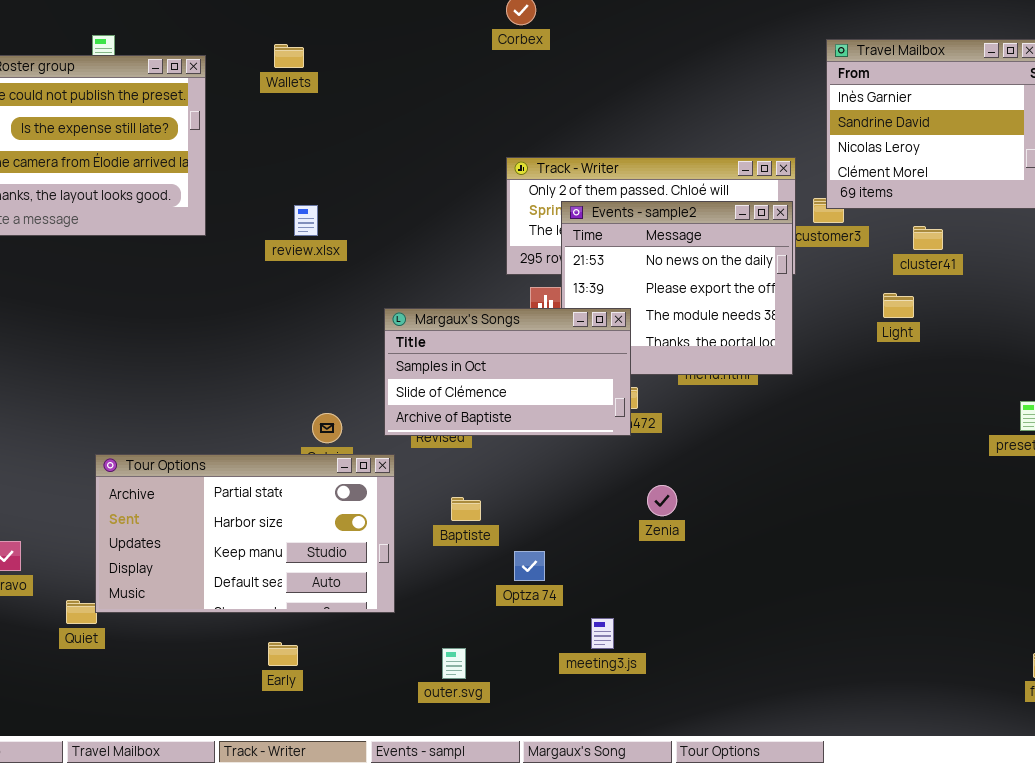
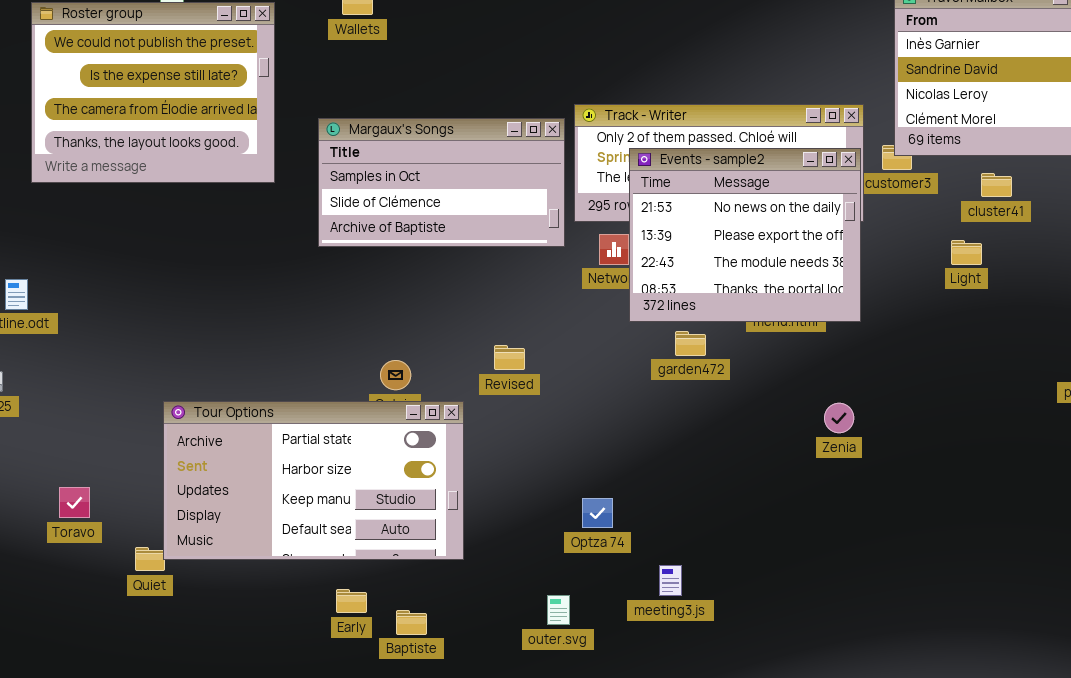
Margaux's Songs: [384,308,631,436] -> [318,118,565,247], moved
Zenia: [647,485,677,516] -> [824,403,854,433], moved
Baptiste: [451,497,481,521] -> [396,610,427,635], moved
outer.svg: [442,648,466,679] -> [547,595,570,625], moved

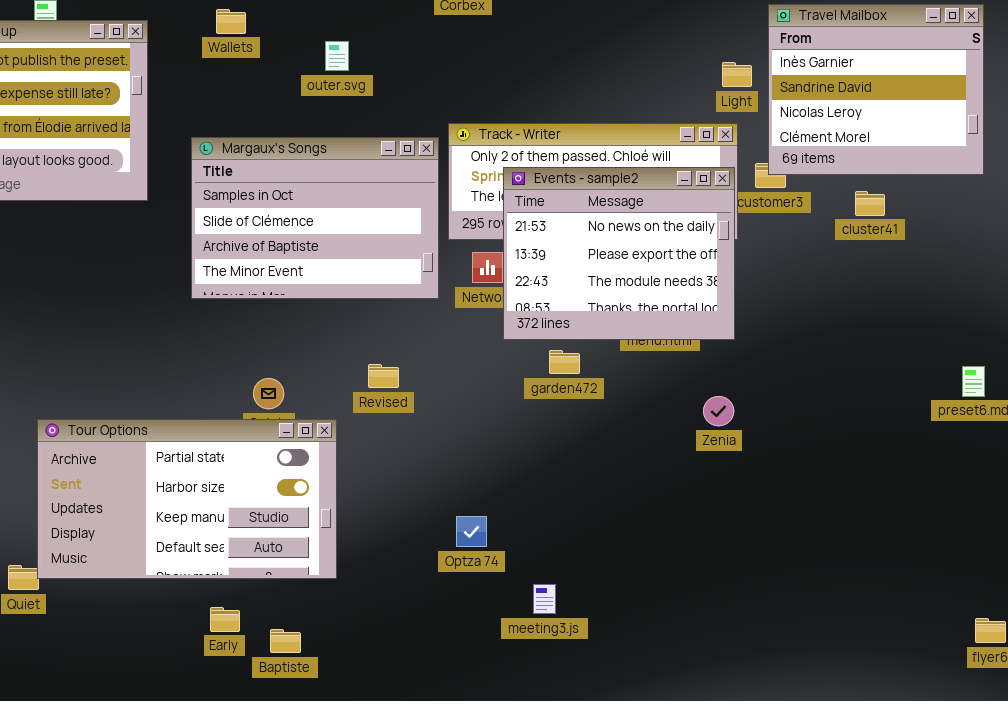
Margaux's Songs: [318,118,565,247] -> [191,137,439,299], resized
Light: [951,240,982,265] -> [722,62,752,87], moved
Zenia: [824,403,854,433] -> [703,396,734,426], moved
outer.svg: [547,595,570,625] -> [325,41,349,71], moved

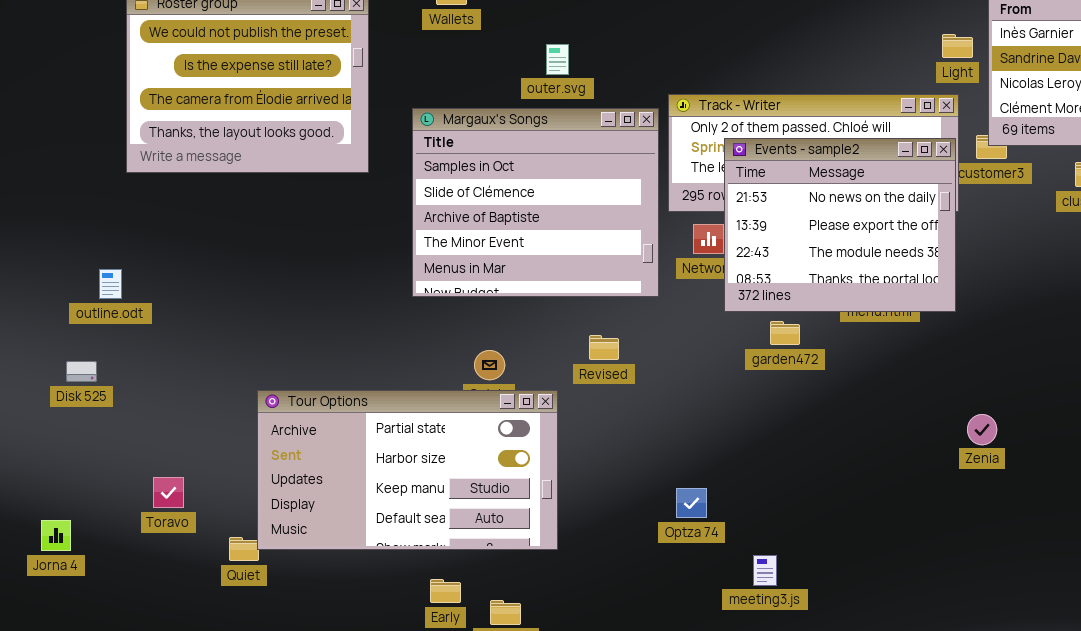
outer.svg: [325,41,349,71] -> [546,44,569,75], moved
Margaux's Songs: [191,137,439,299] -> [412,108,659,297], resized
Zenia: [703,396,734,426] -> [967,414,997,445], moved

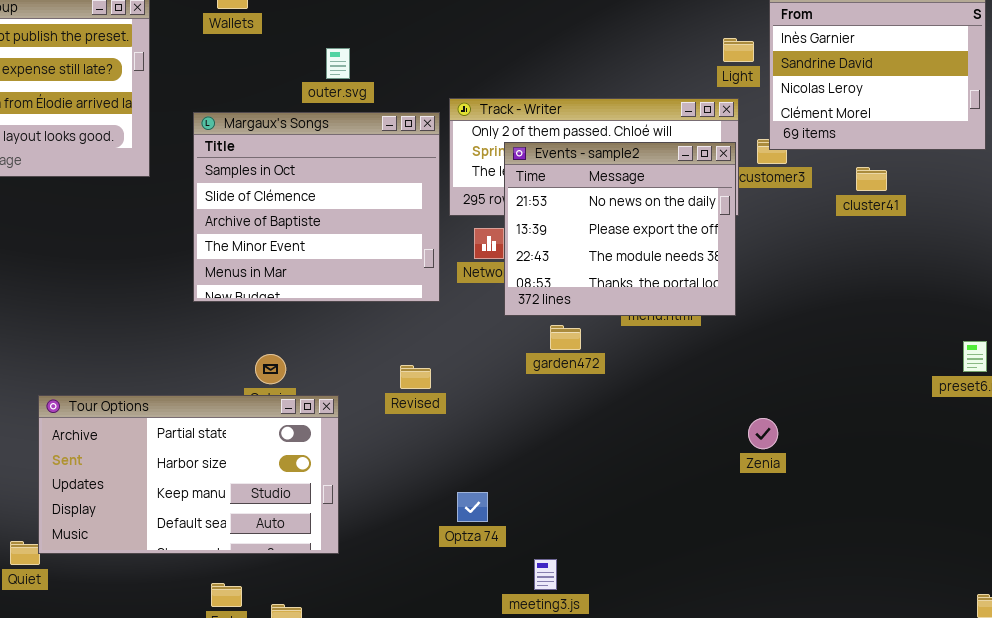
Revised: [589,335,619,360] -> [400,365,431,389], moved

